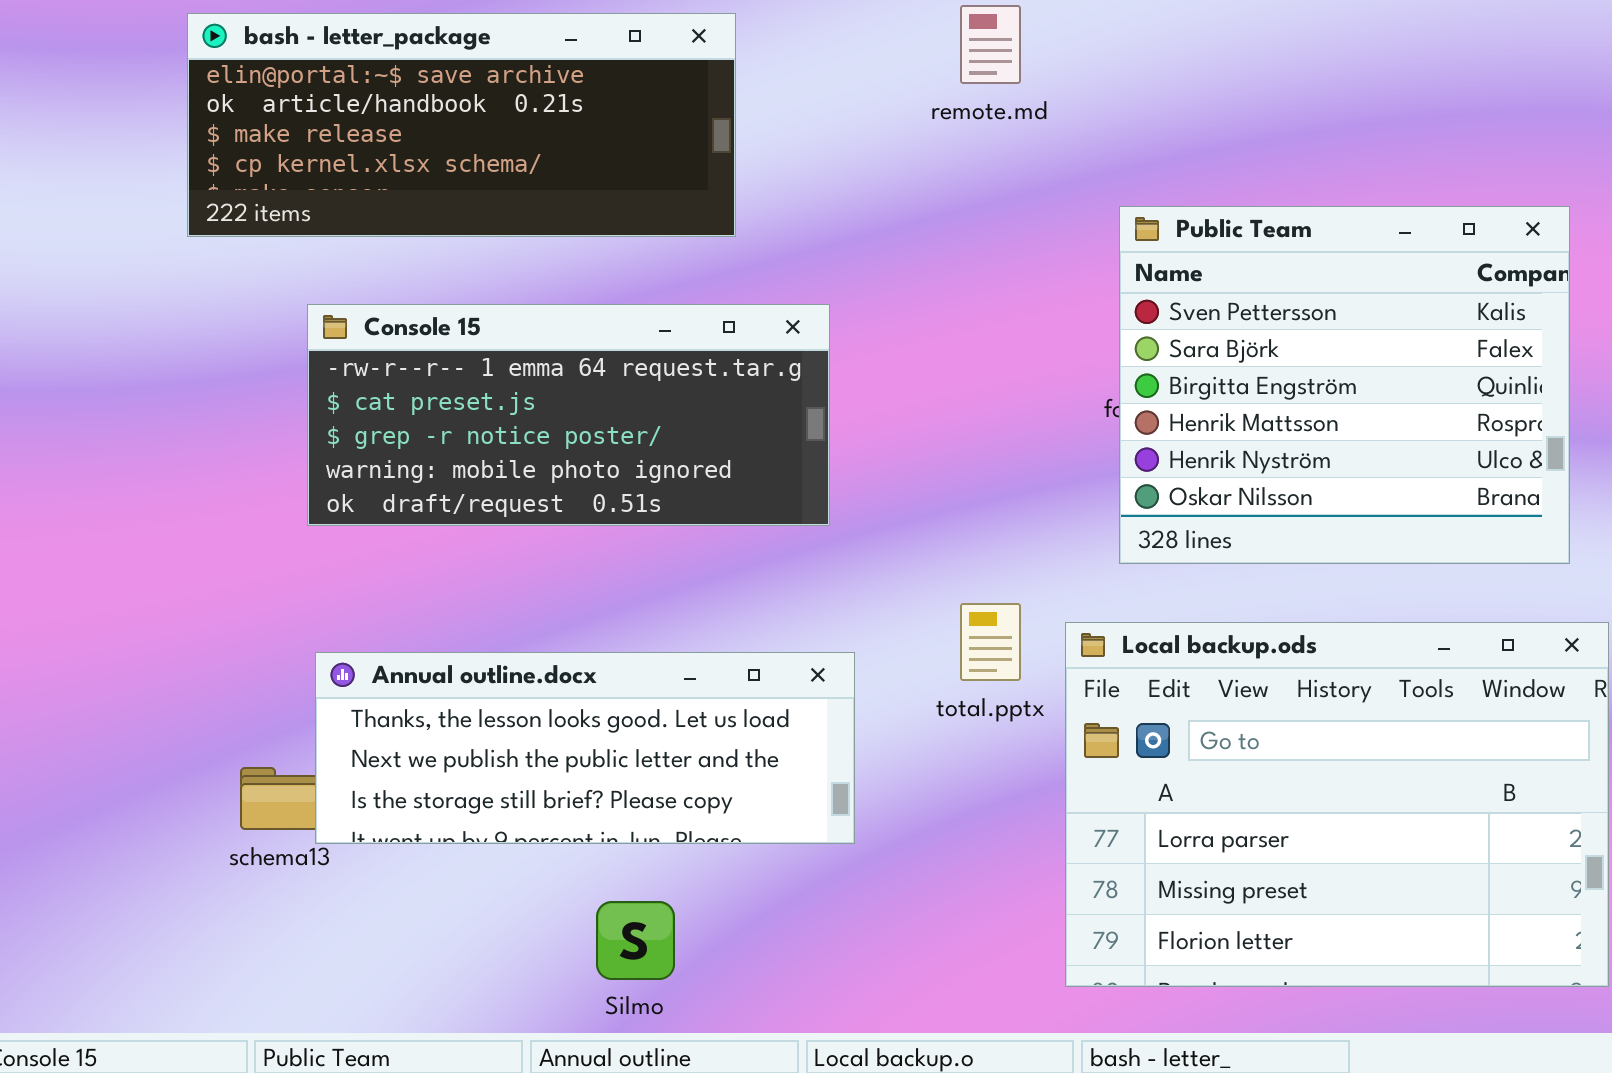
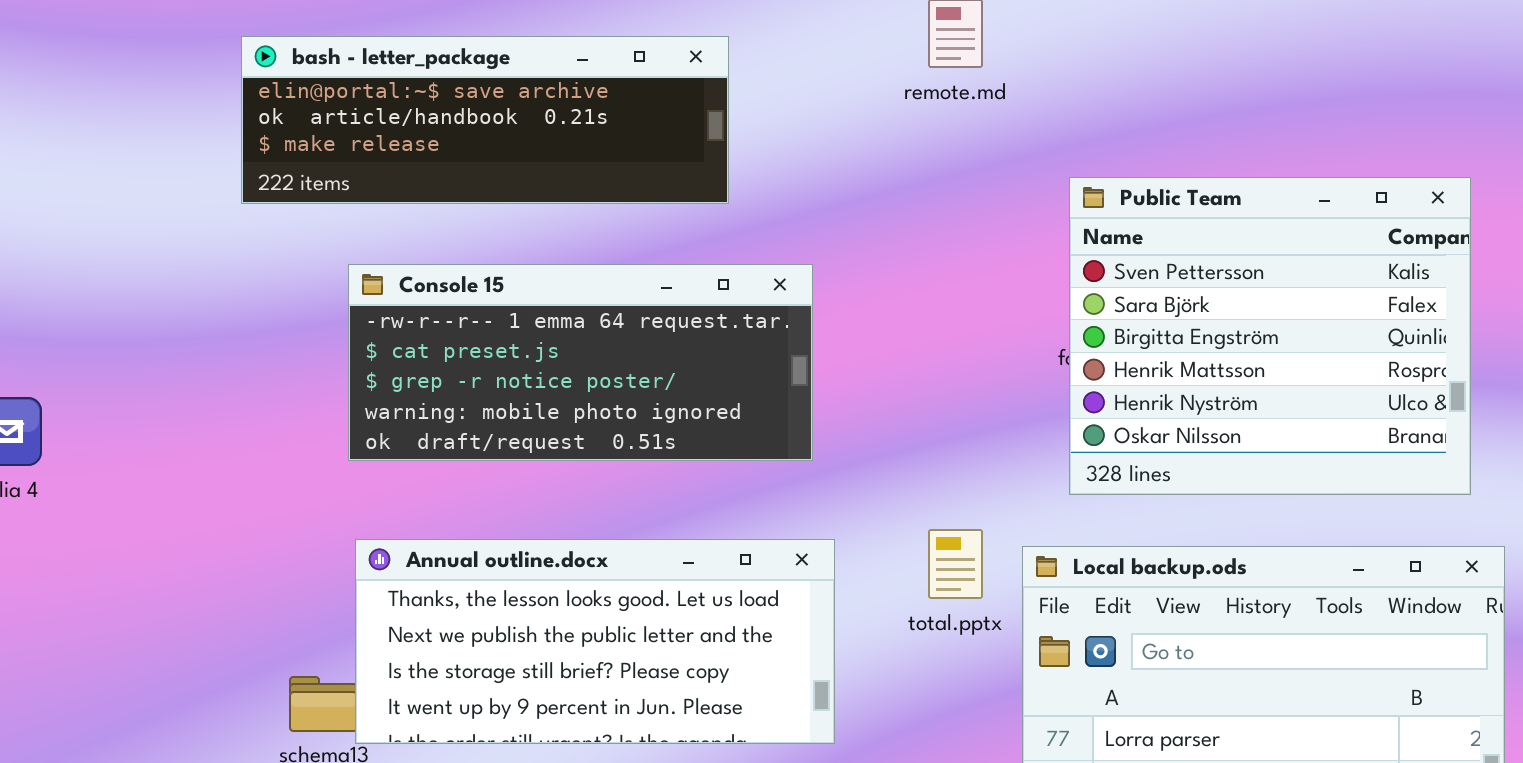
bash - letter_package: [187,13,736,237] -> [241,36,729,204], resized
Annual outline.docx: [315,652,855,844] -> [355,539,835,744], resized

